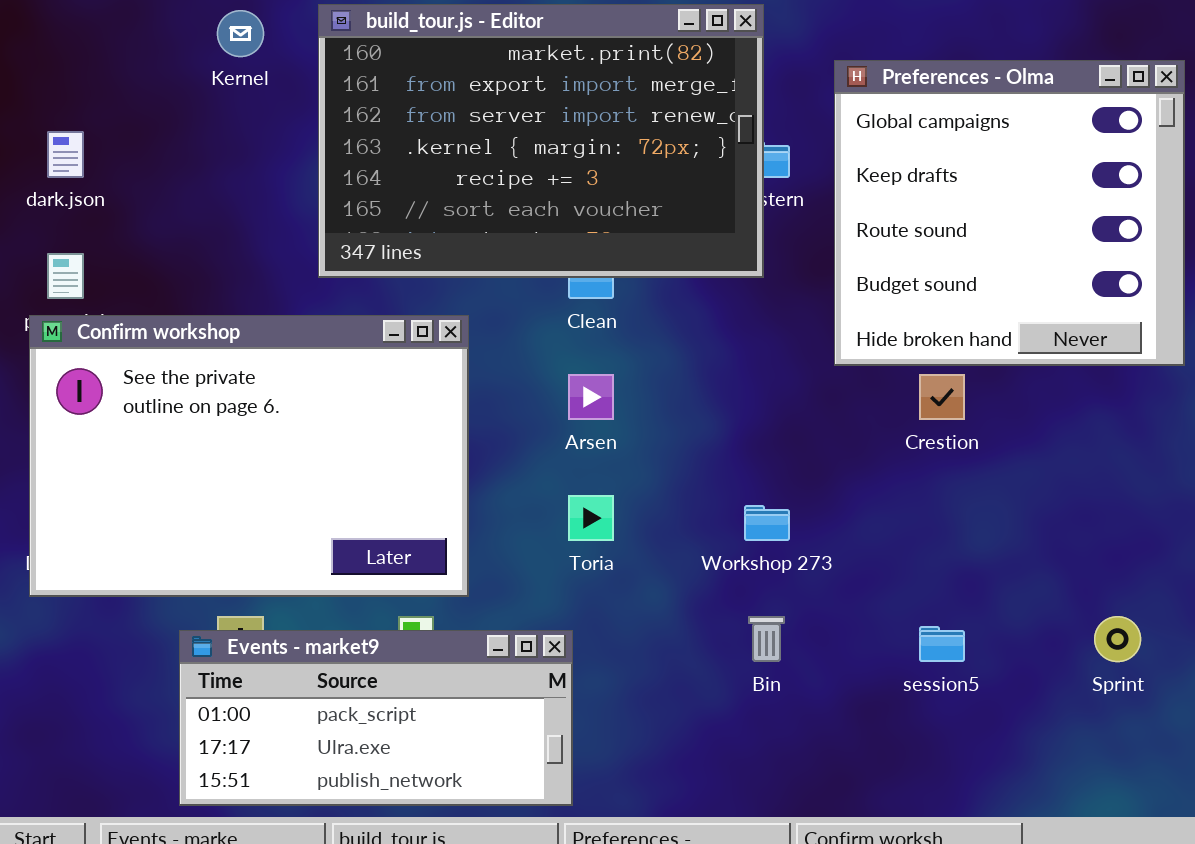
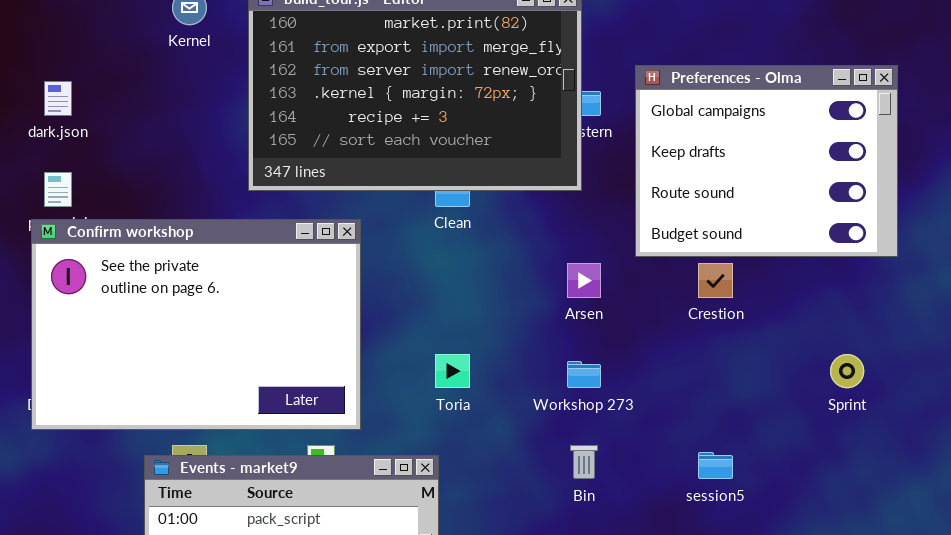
Preferences - Olma: [834,60,1185,366] -> [635,65,898,257], resized
Arsen: [568,374,614,420] -> [567,263,601,298], moved
Sprint: [1094,616,1141,662] -> [830,354,864,388], moved

